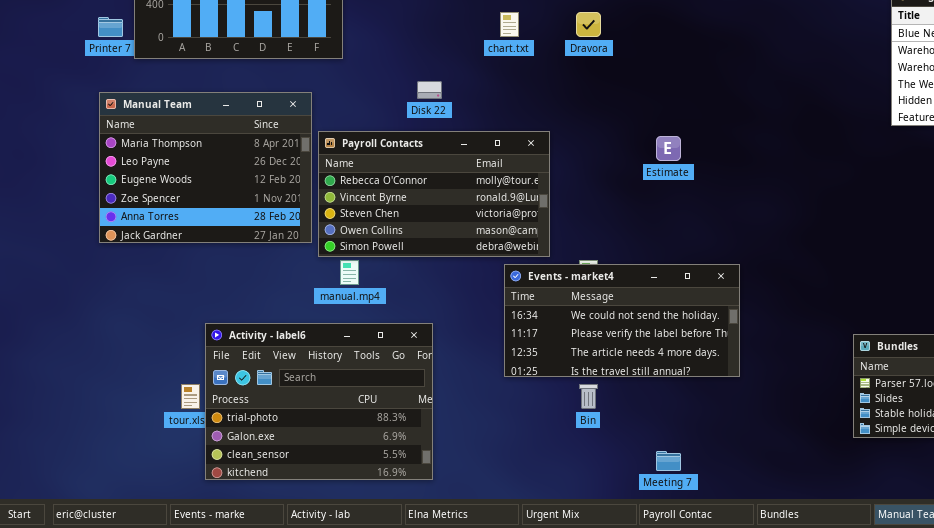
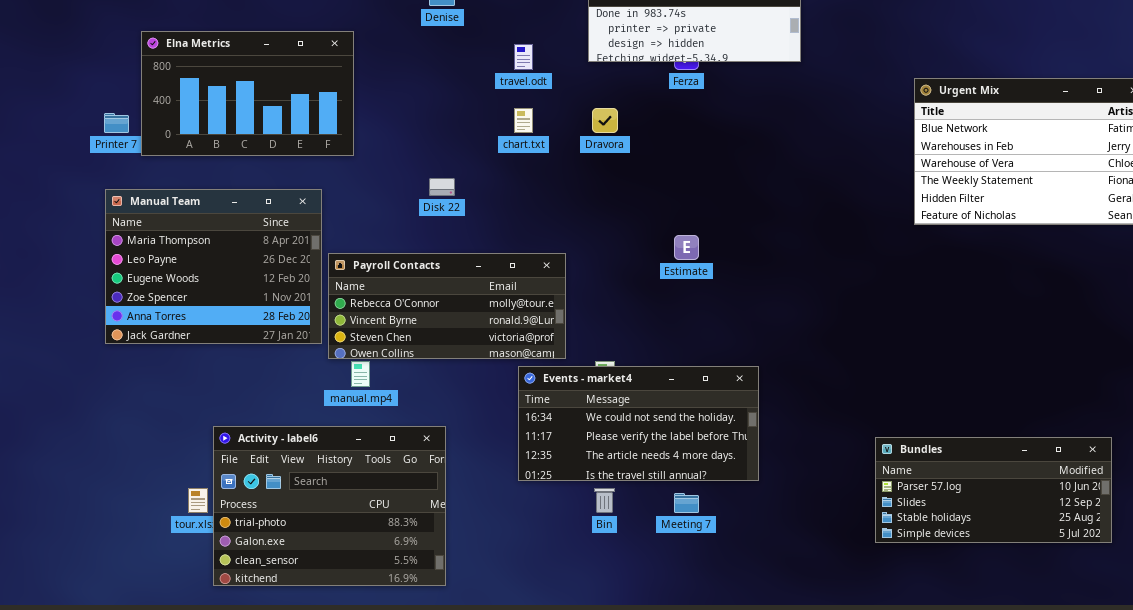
Payroll Contacts: [318,131,550,257] -> [328,253,566,359], resized
Meeting 7: [656,451,681,471] -> [674,493,699,513], moved

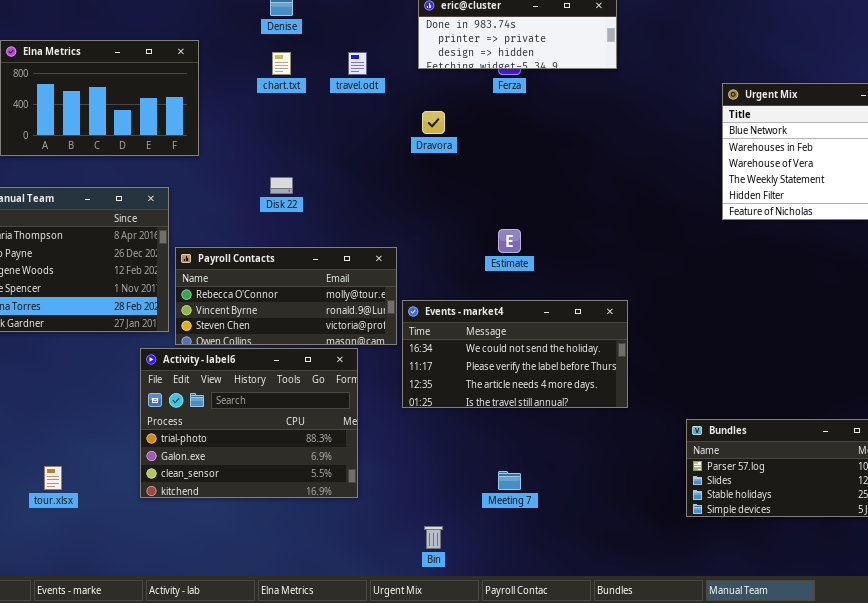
chart.txt: [514,108,533,133] -> [272,52,291,75], moved
Events - market4: [518,366,759,481] -> [402,300,628,408], moved
Activity - label6: [213,426,446,586] -> [140,348,358,498], moved
Bin: [594,488,615,513] -> [424,526,443,549], moved

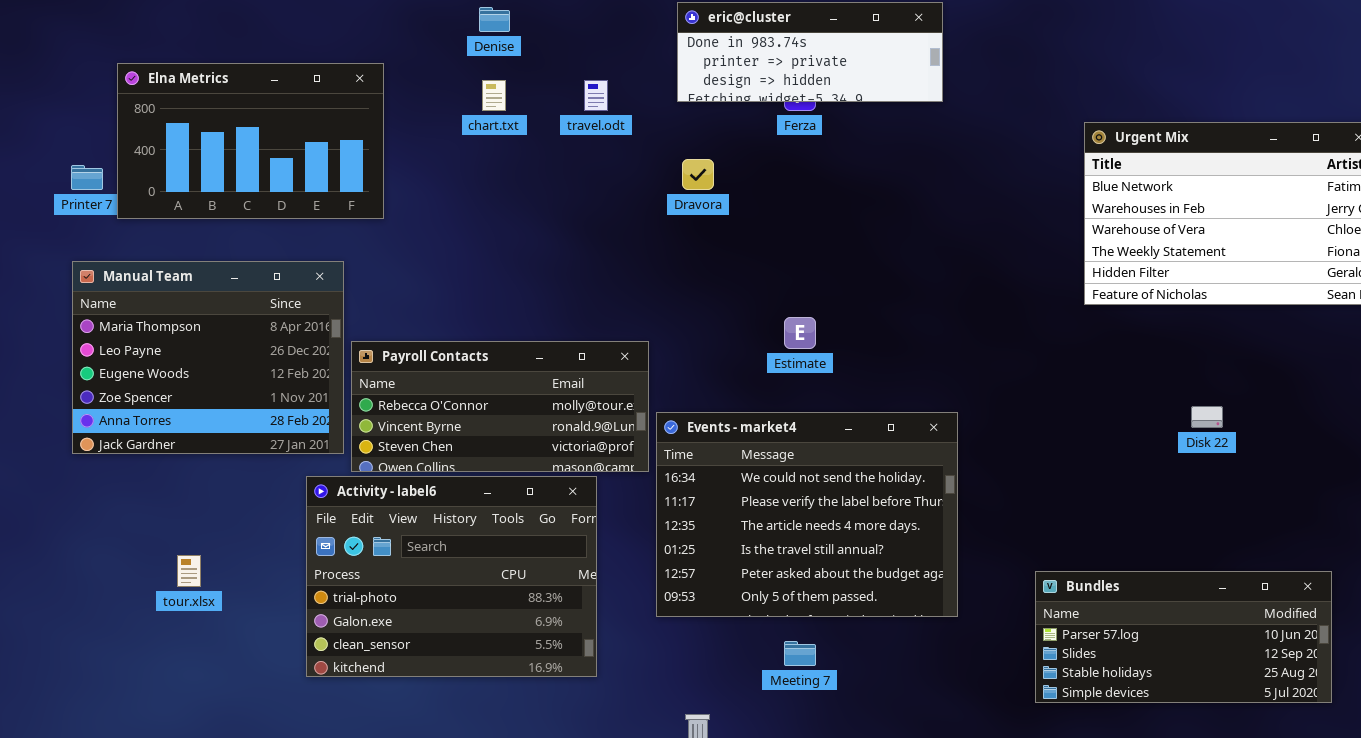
Disk 22: [270,177,293,194] -> [1191,406,1223,428], moved
Events - market4: [402,300,628,408] -> [656,412,958,617], resized
tour.xlsx: [44,466,62,490] -> [177,555,201,587], moved

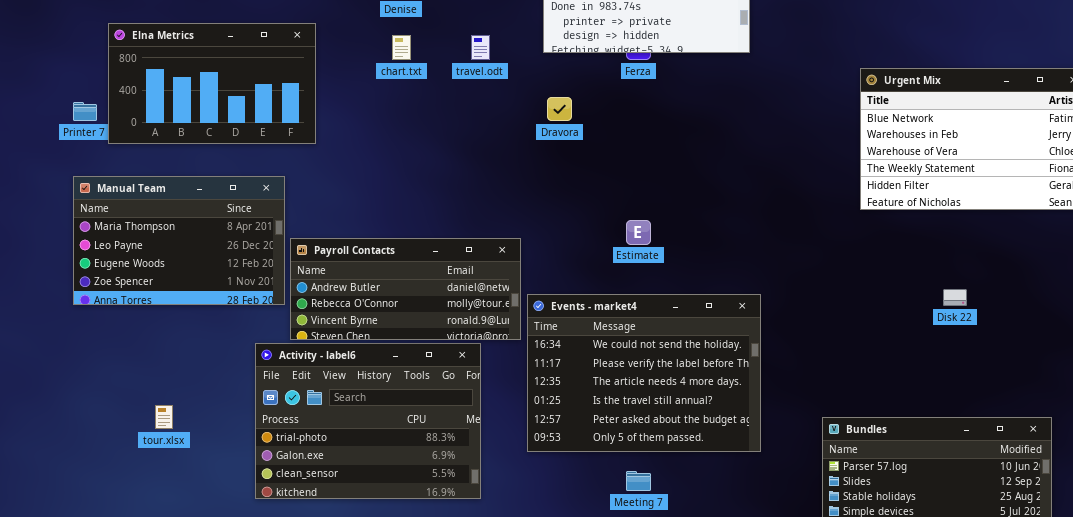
Manual Team: [72,261,344,454] -> [73,176,285,305], resized
Payroll Contacts: [351,341,649,472] -> [290,238,521,340], scrolled up 1 row

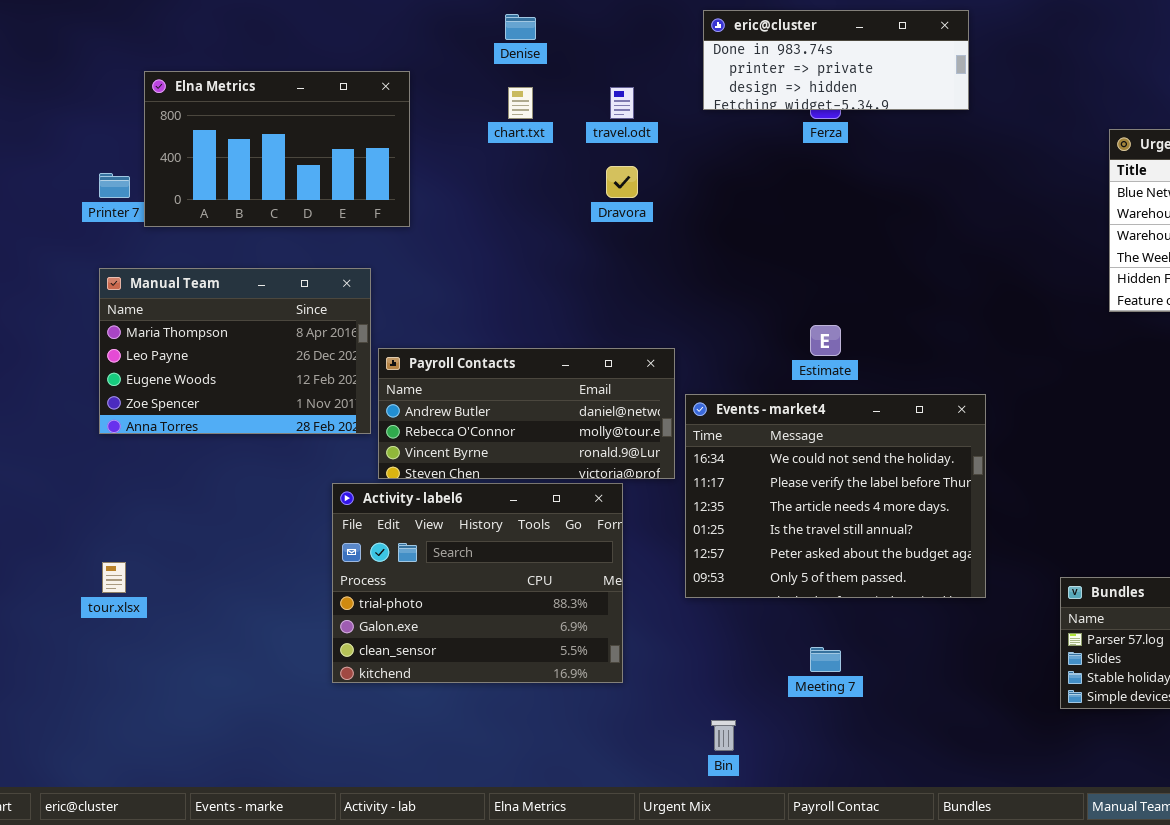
Dravora: [547,97,572,121] -> [606,166,638,198], moved
Events - market4: [527,294,761,452] -> [685,394,986,598], moved
tour.xlsx: [155,405,173,429] -> [102,562,126,593], moved

